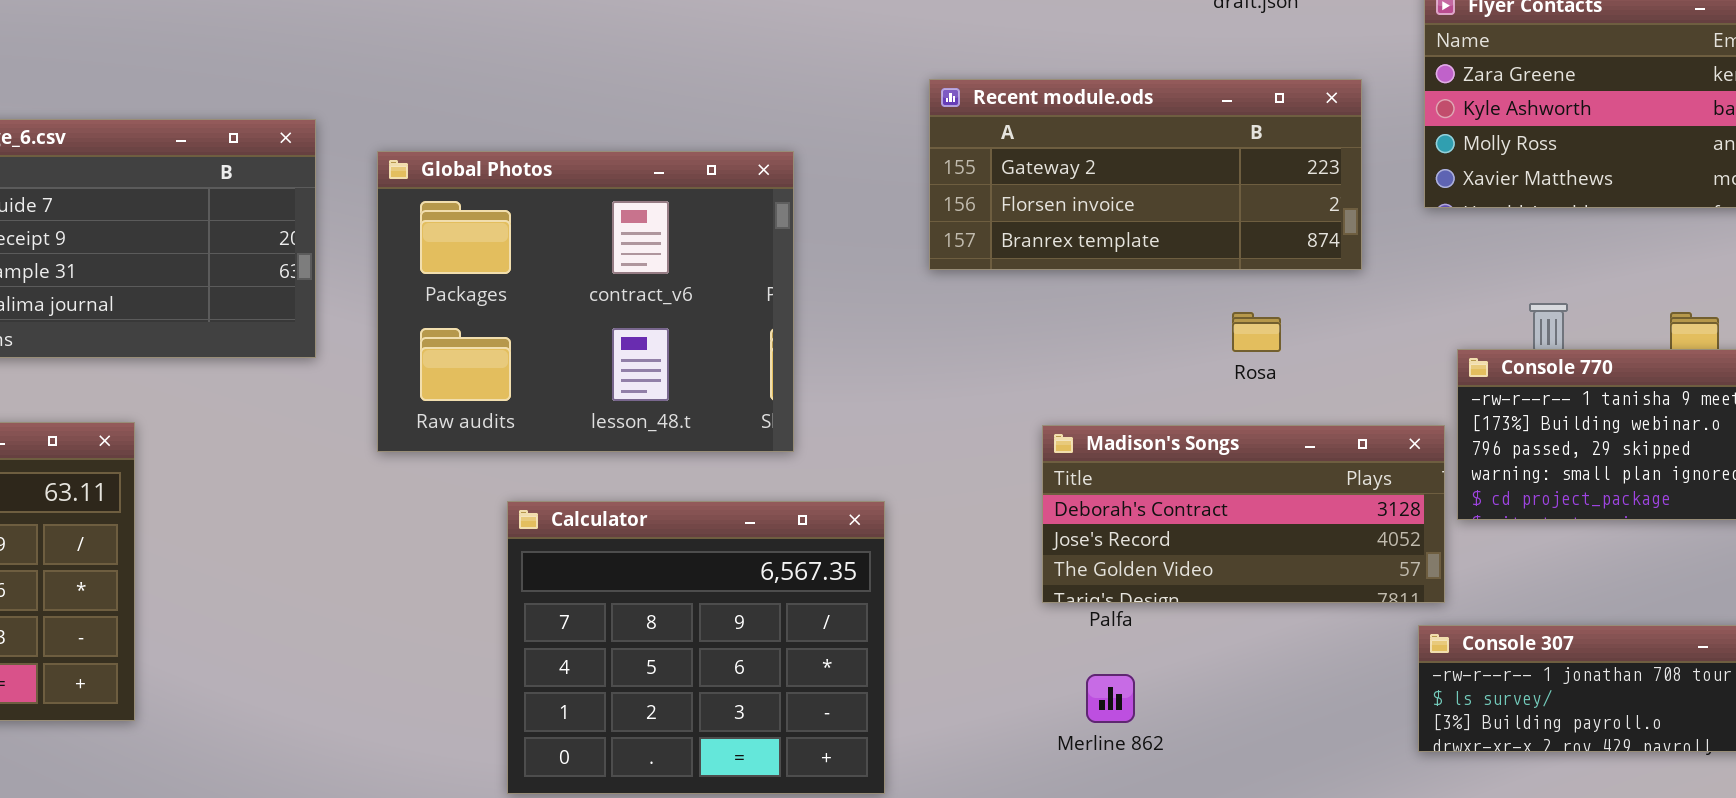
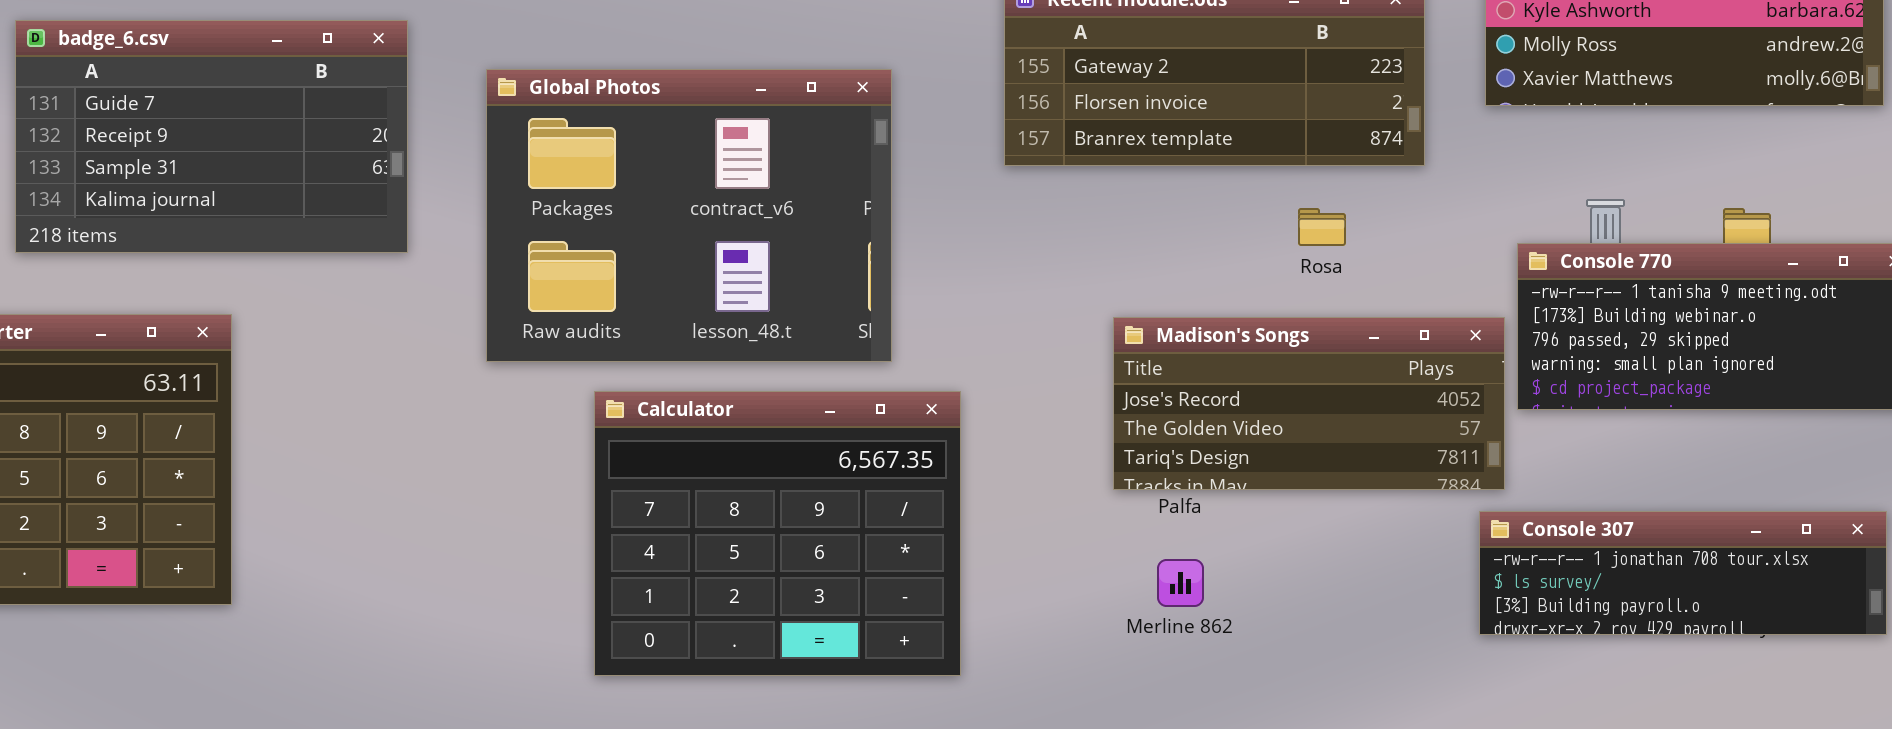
Global Photos: [377,151,794,452] -> [486,69,892,362], moved
Madison's Songs: [1042,425,1445,603] -> [1113,317,1505,490], scrolled down 1 row

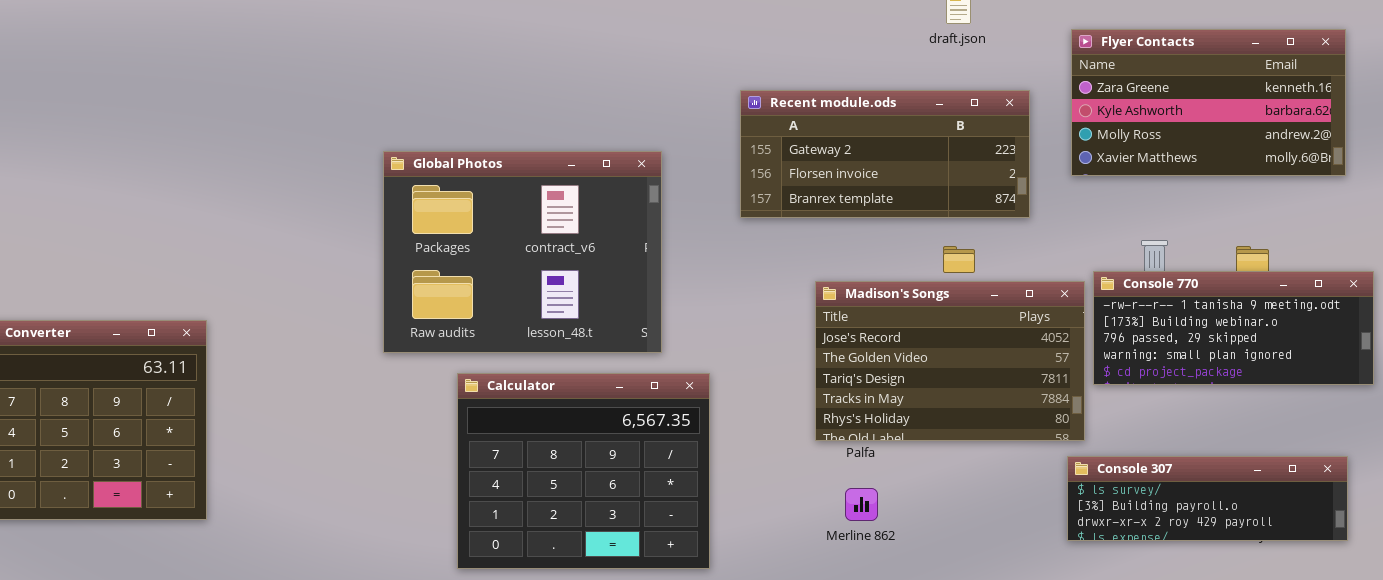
badge_6.csv: [15,20,408,253] -> none, closed
Madison's Songs: [1113,317,1505,490] -> [815,281,1085,441], resized
Console 307: [1479,511,1887,635] -> [1067,456,1348,541], scrolled down 1 row

